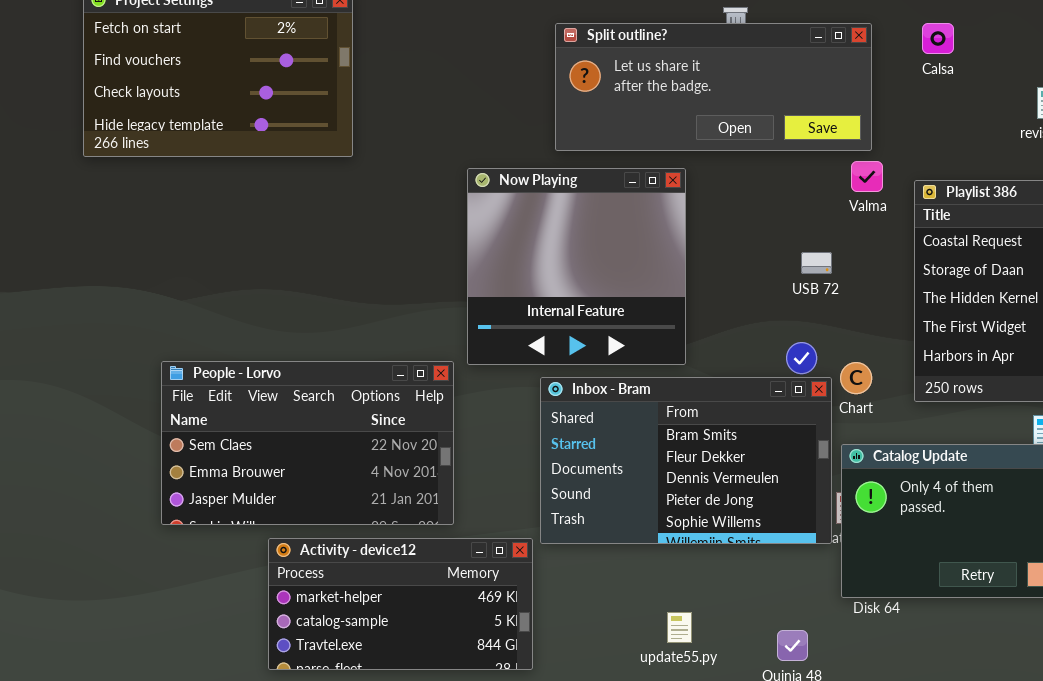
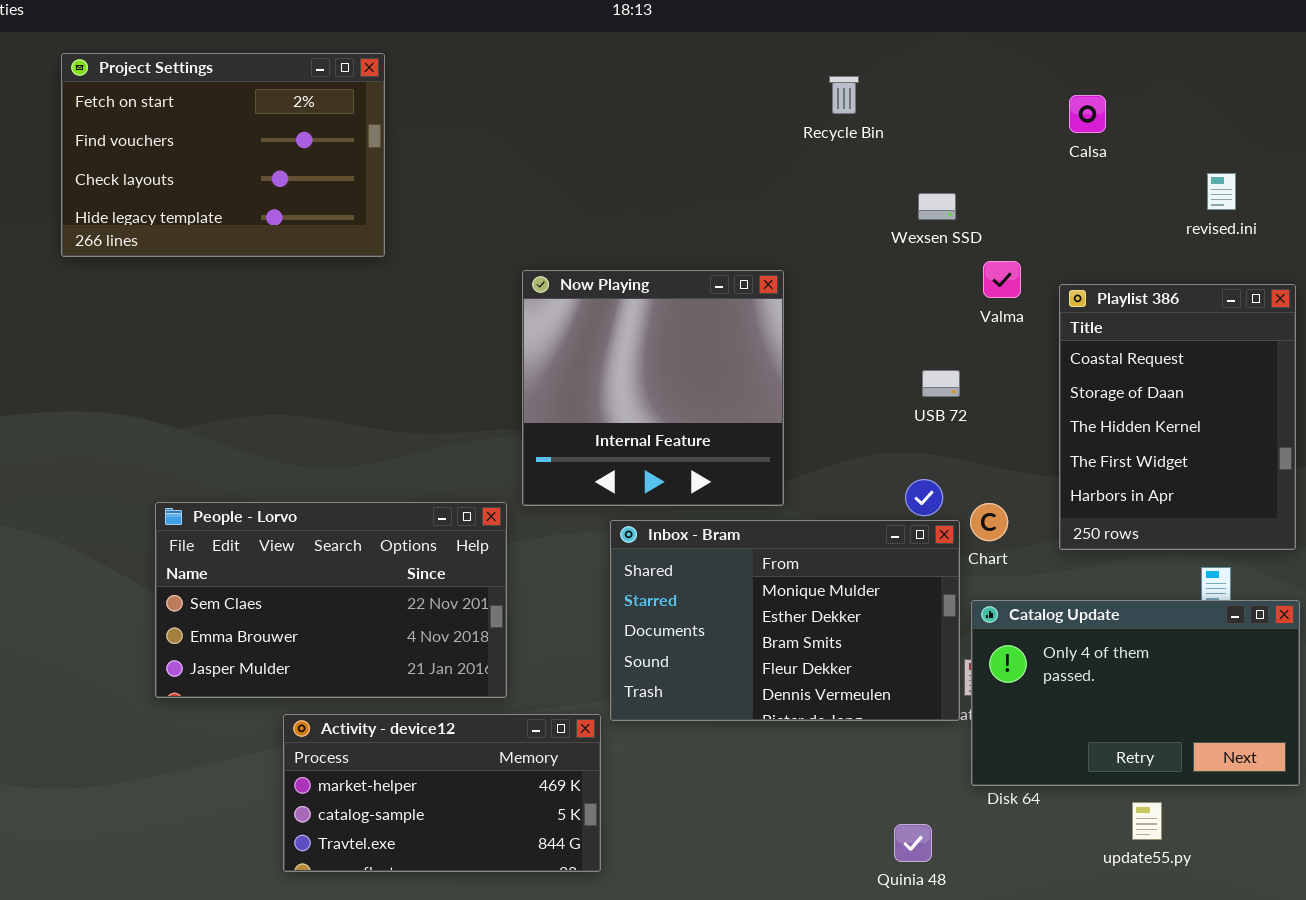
Split outline?: [555,23,872,151] -> none, closed
Inbox - Bram: [540,377,832,544] -> [610,520,960,721], scrolled up 2 rows
update55.py: [667,612,692,643] -> [1132,802,1162,840], moved

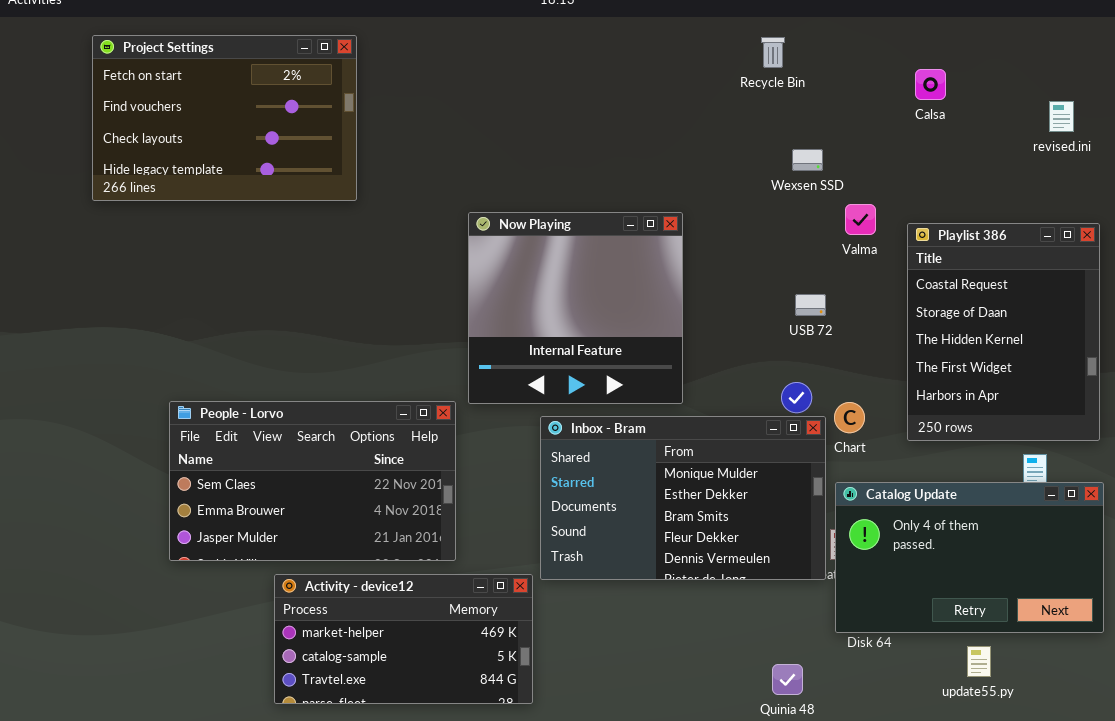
Recycle Bin: [829,76,859,114] -> [761,37,785,68], moved
revised.ini: [1207,173,1236,210] -> [1049,101,1074,132], moved

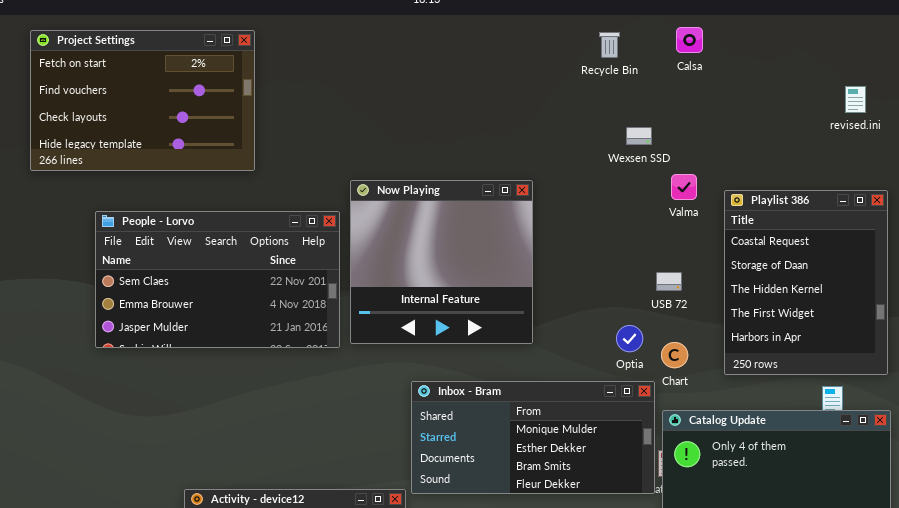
Calsa: [915,69,946,100] -> [676,27,703,53], moved
USB 72: [795,294,826,316] -> [656,272,682,291], moved
People - Lorvo: [169,401,456,561] -> [95,211,340,348], moved
Inbox - Bram: [540,416,826,580] -> [411,381,655,494], resized

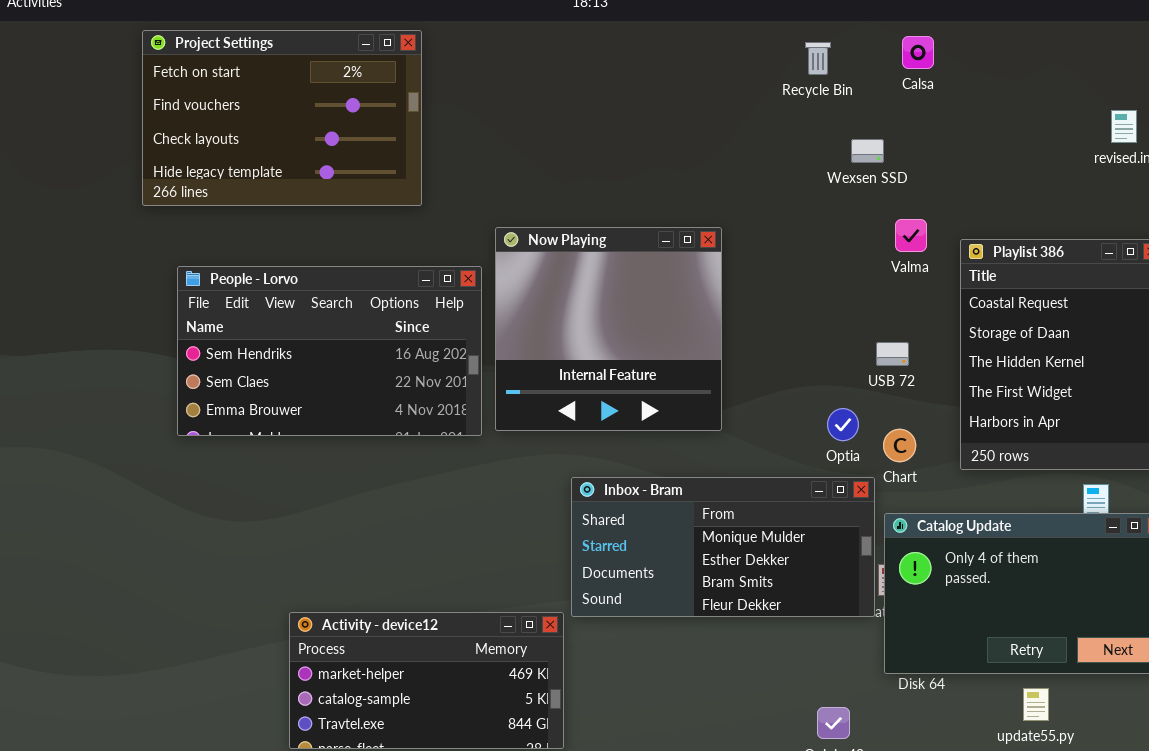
Project Settings: [30,30,255,171] -> [142,30,422,206], moved
Wexsen SSD: [626,127,652,145] -> [851,139,884,163], moved
People - Lorvo: [95,211,340,348] -> [177,266,482,436], scrolled up 1 row

